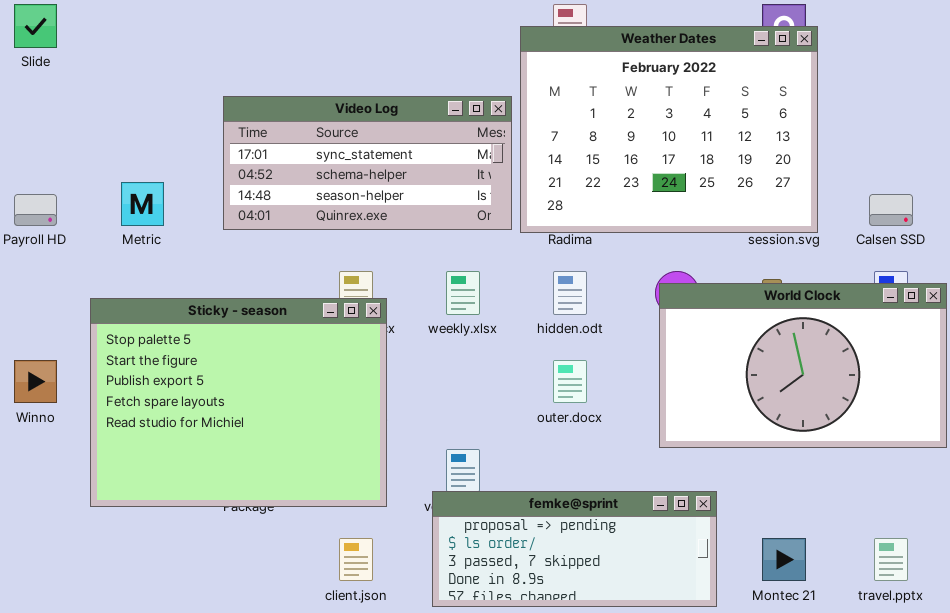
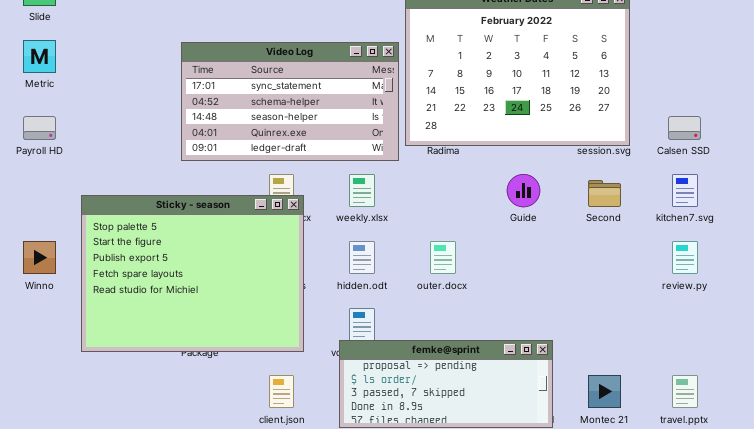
Video Log: [223,96,512,230] -> [181,42,399,161], resized
Metric: [121,182,164,226] -> [23,40,56,73], moved
hidden.odt: [553,271,587,315] -> [349,241,375,274], moved
World Clock: [659,283,947,448] -> none, closed

